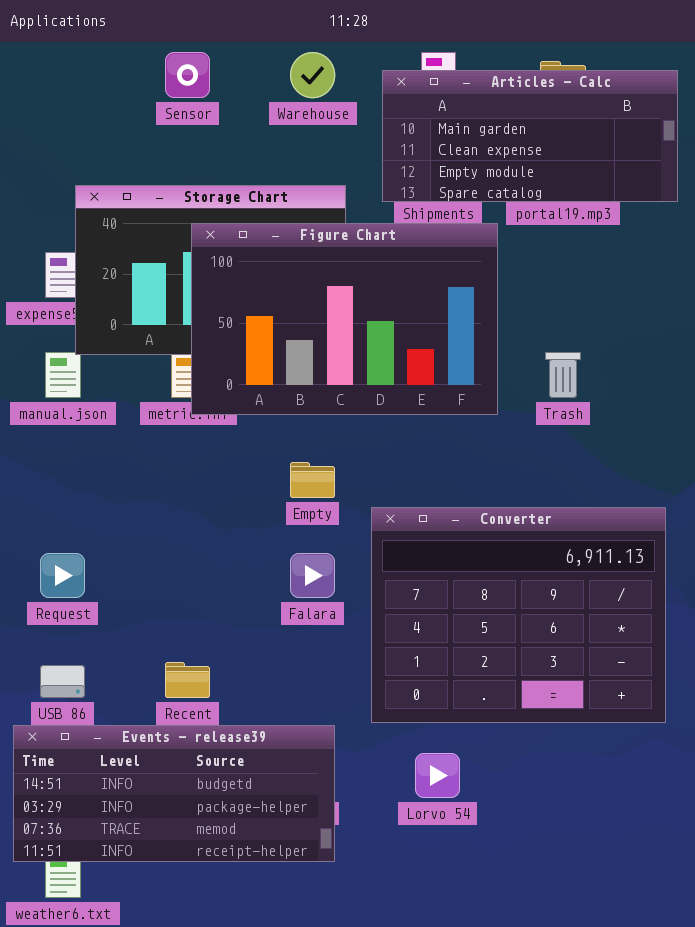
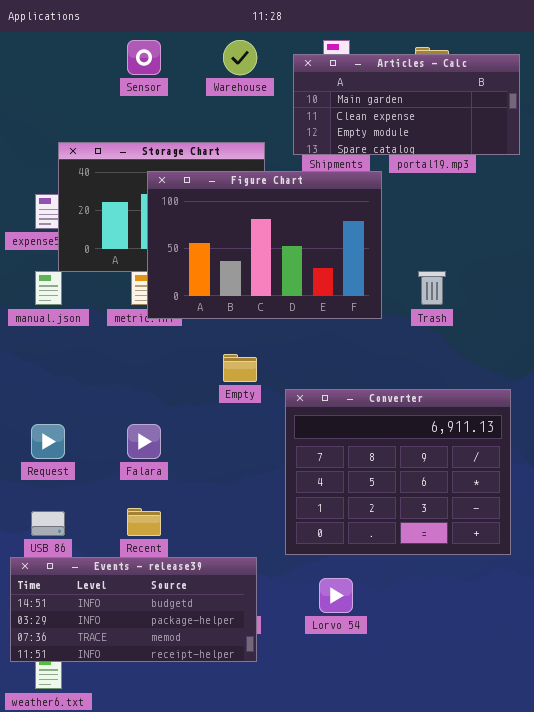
Falara: [290,553,335,598] -> [127,424,161,459], moved

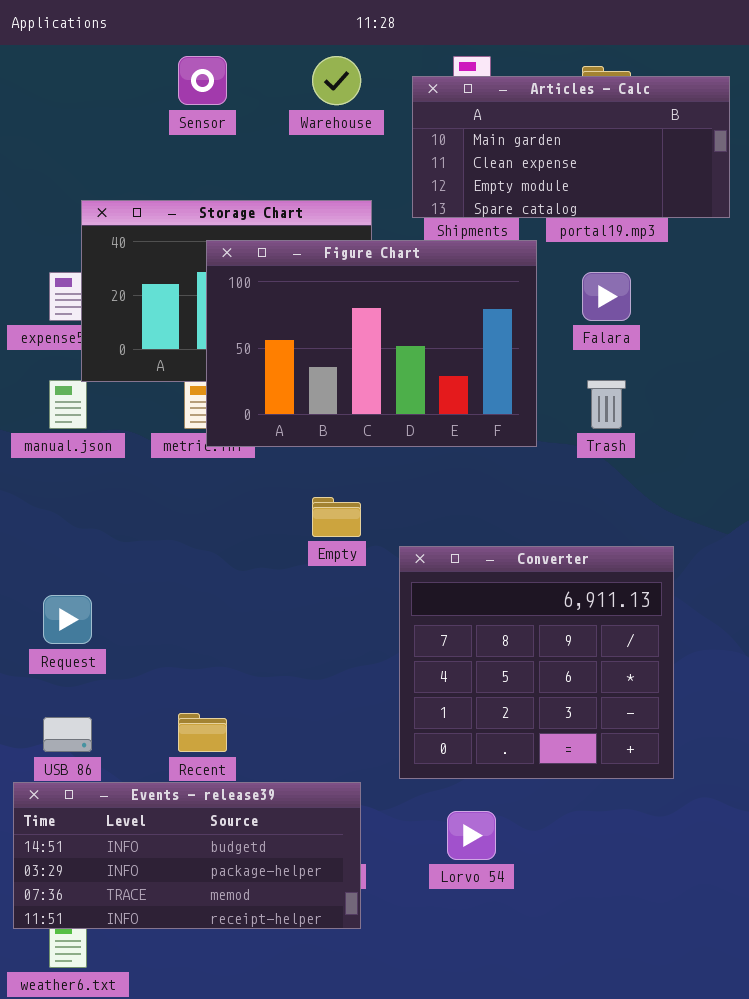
Converter: [285,389,511,555] -> [399,546,674,779], resized
Falara: [127,424,161,459] -> [582,272,631,321], moved

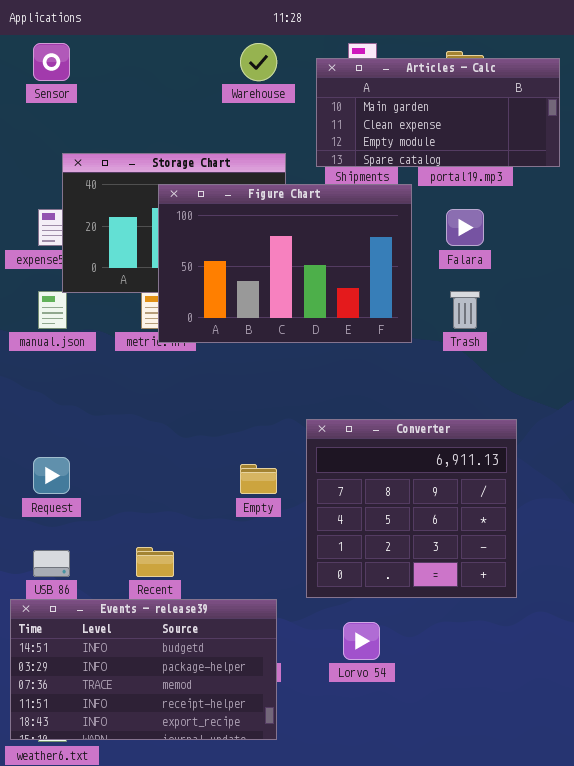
Sensor: [178,56,227,105] -> [33,43,70,81], moved
Empty: [312,497,361,537] -> [240,464,277,494], moved
Events - release39: [13,782,361,929] -> [10,599,277,740], resized

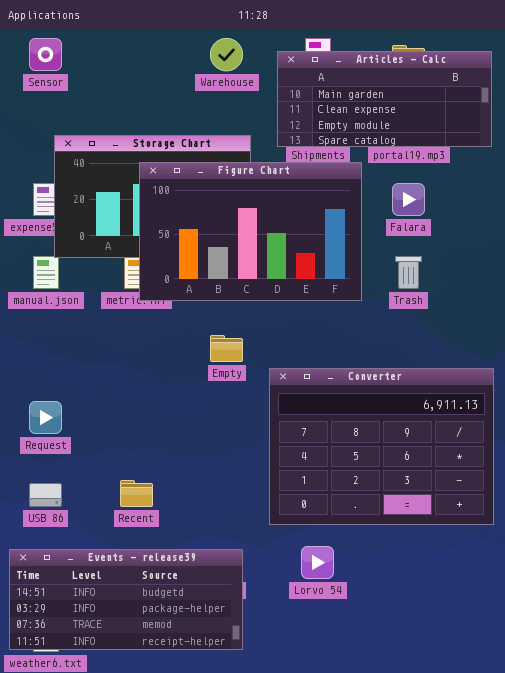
Converter: [306,419,517,598] -> [269,368,494,525], resized
Empty: [240,464,277,494] -> [210,335,243,362], moved
Events - release39: [10,599,277,740] -> [9,549,243,650], resized

